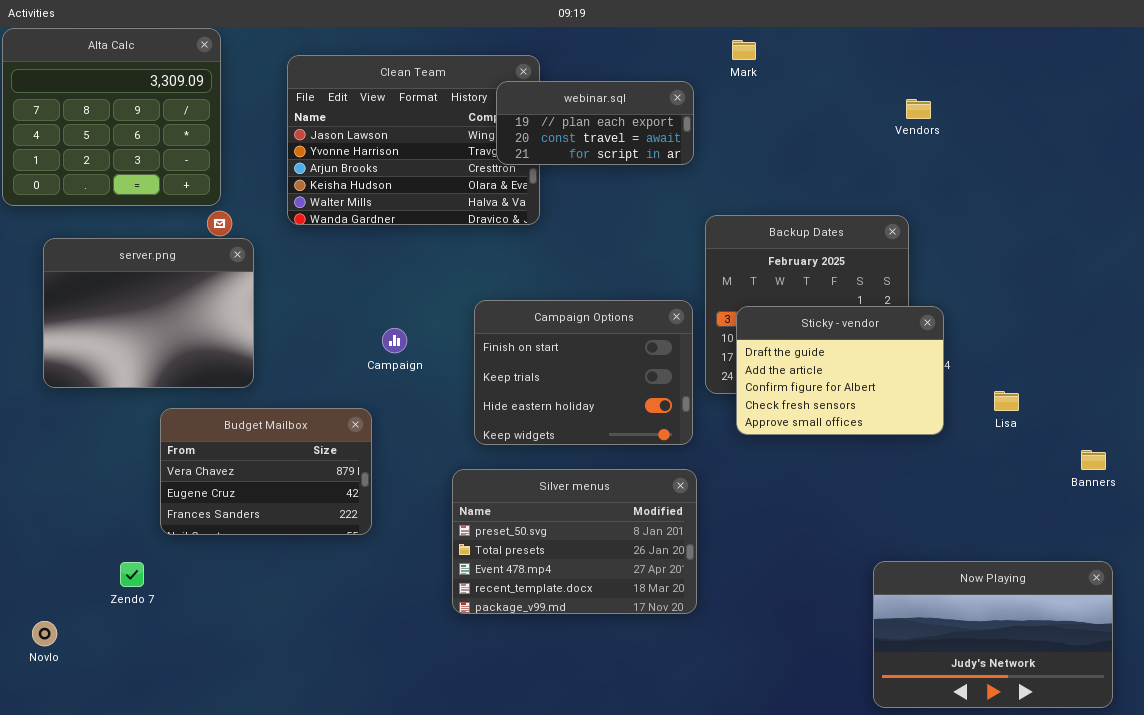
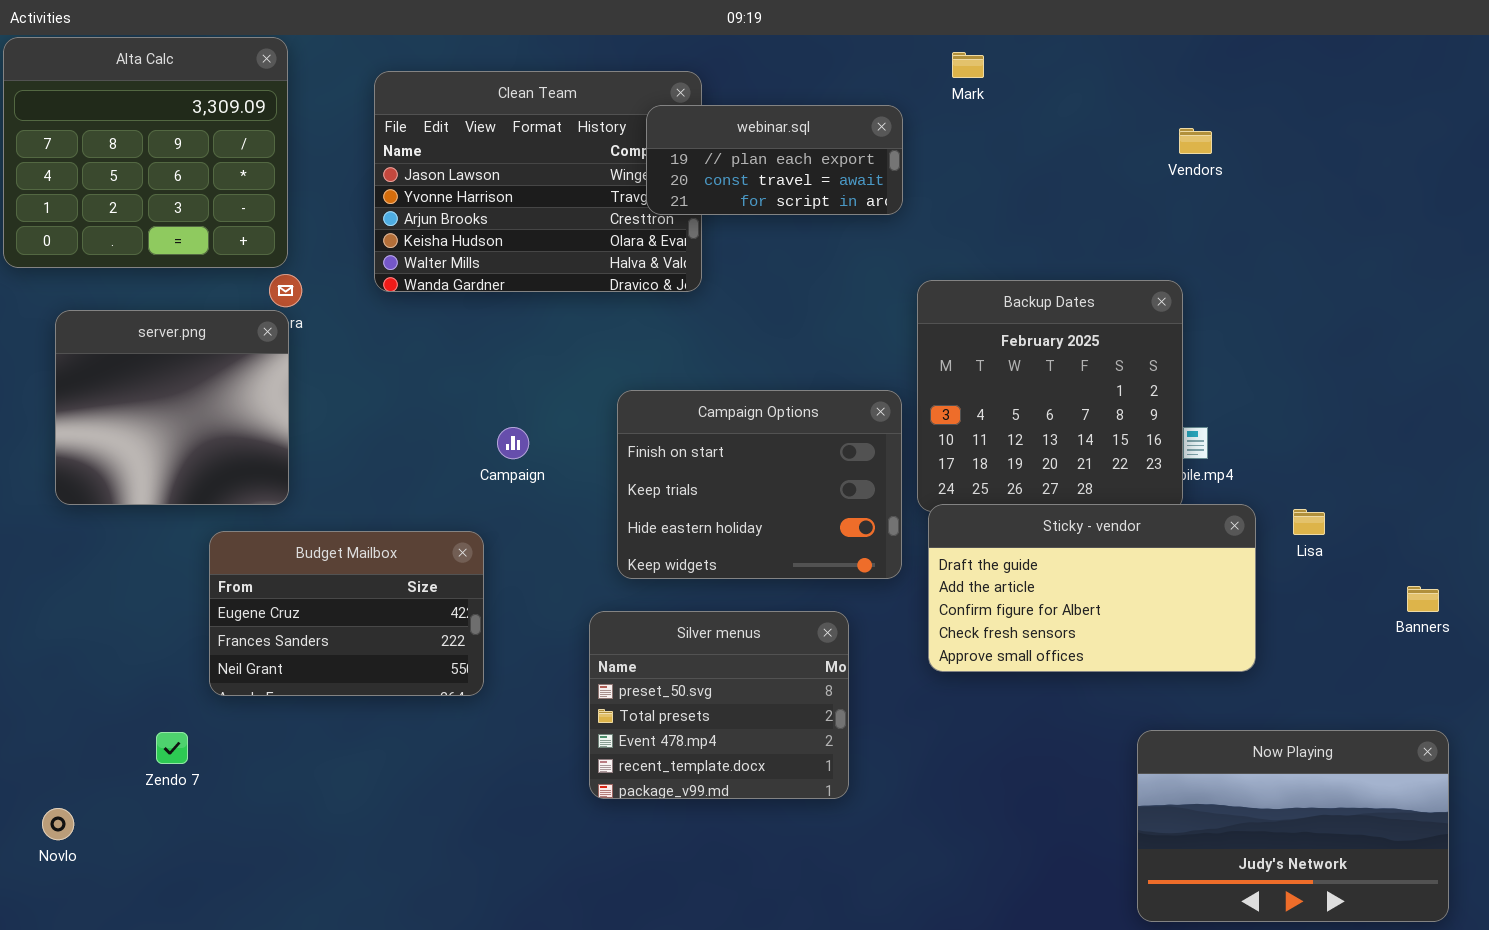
server.png: [43,238,254,388] -> [55,310,289,505], resized
Sticky - vendor: [736,306,944,435] -> [928,504,1256,672], moved, resized
Budget Mailbox: [160,408,372,535] -> [209,531,484,696], scrolled down 1 row
Silver menus: [452,469,697,614] -> [589,611,849,799], resized

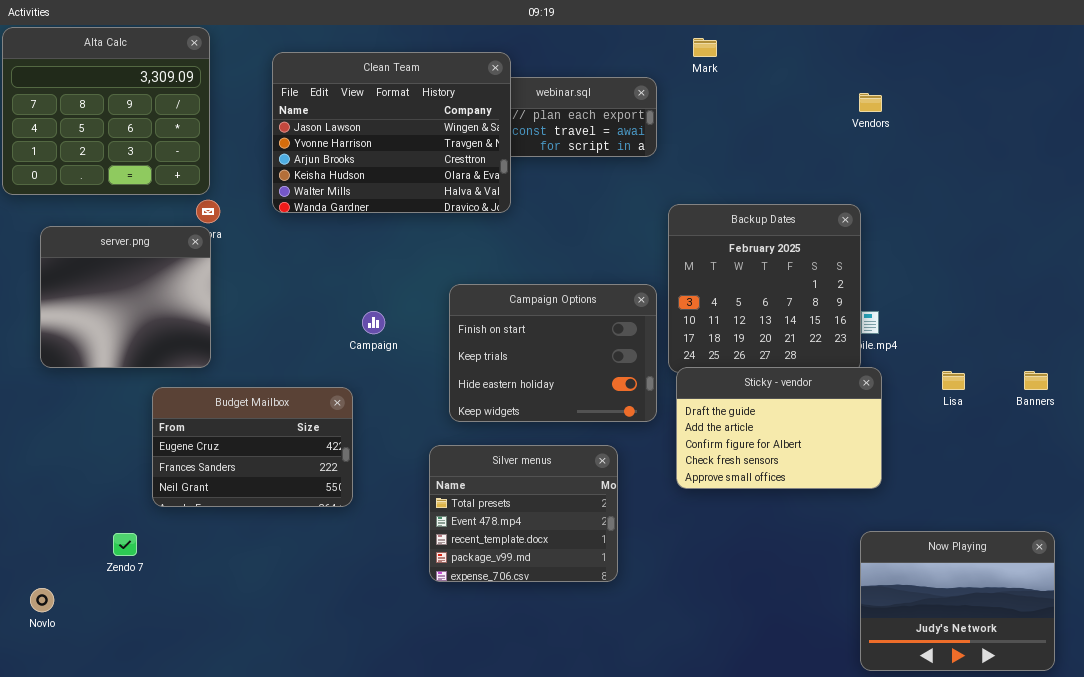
Clean Team: [374,71,702,292] -> [272,52,511,213], raised
Sticky - vendor: [928,504,1256,672] -> [676,367,882,489], resized
Banners: [1407,586,1439,612] -> [1024,371,1048,390], moved
Silver menus: [589,611,849,799] -> [429,445,618,582], scrolled down 1 row
Now Playing: [1137,730,1449,922] -> [860,531,1055,671], resized

